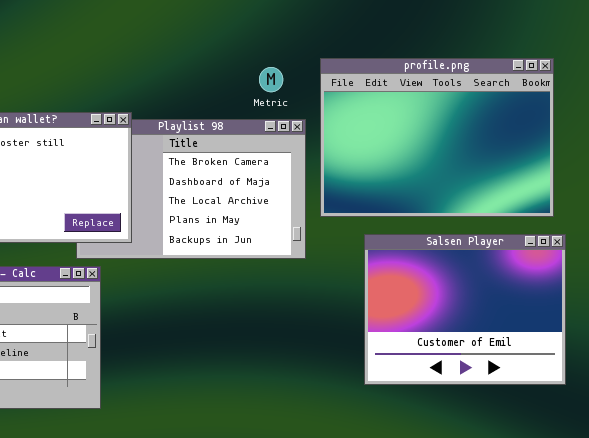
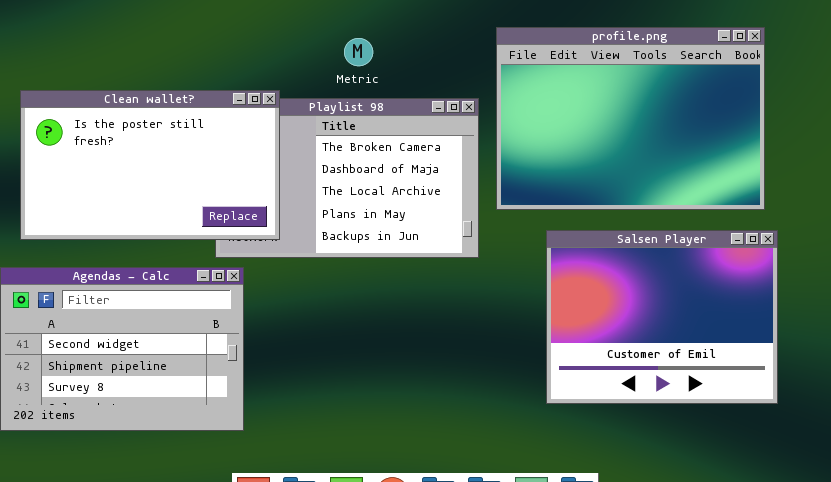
Metric: [259,67,283,92] -> [344,38,373,66], moved

